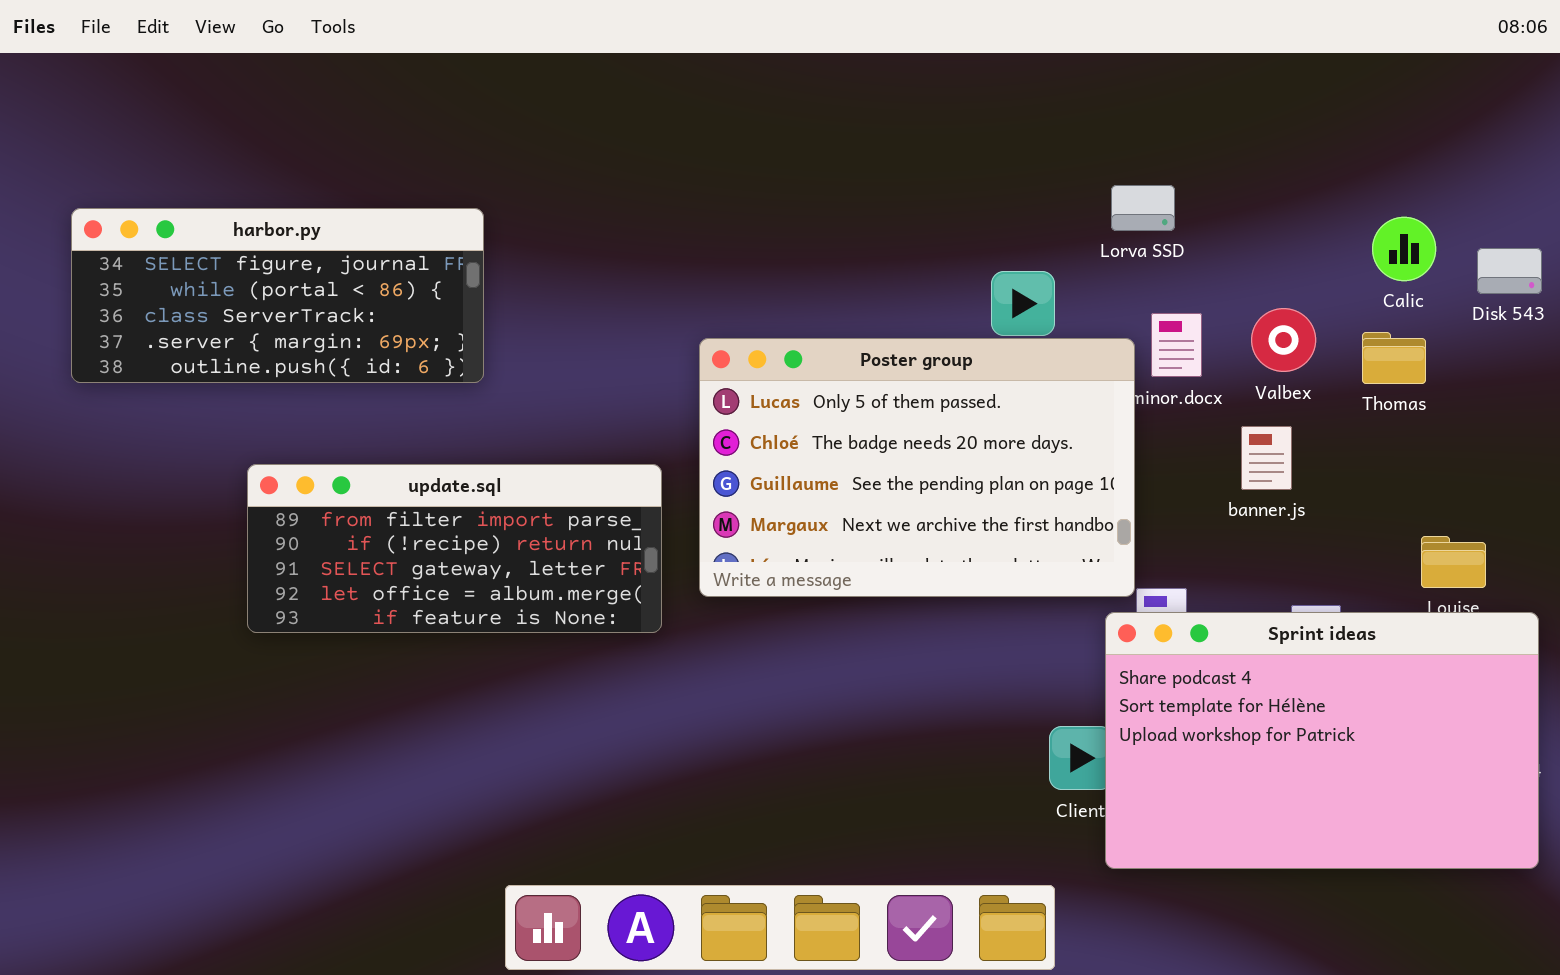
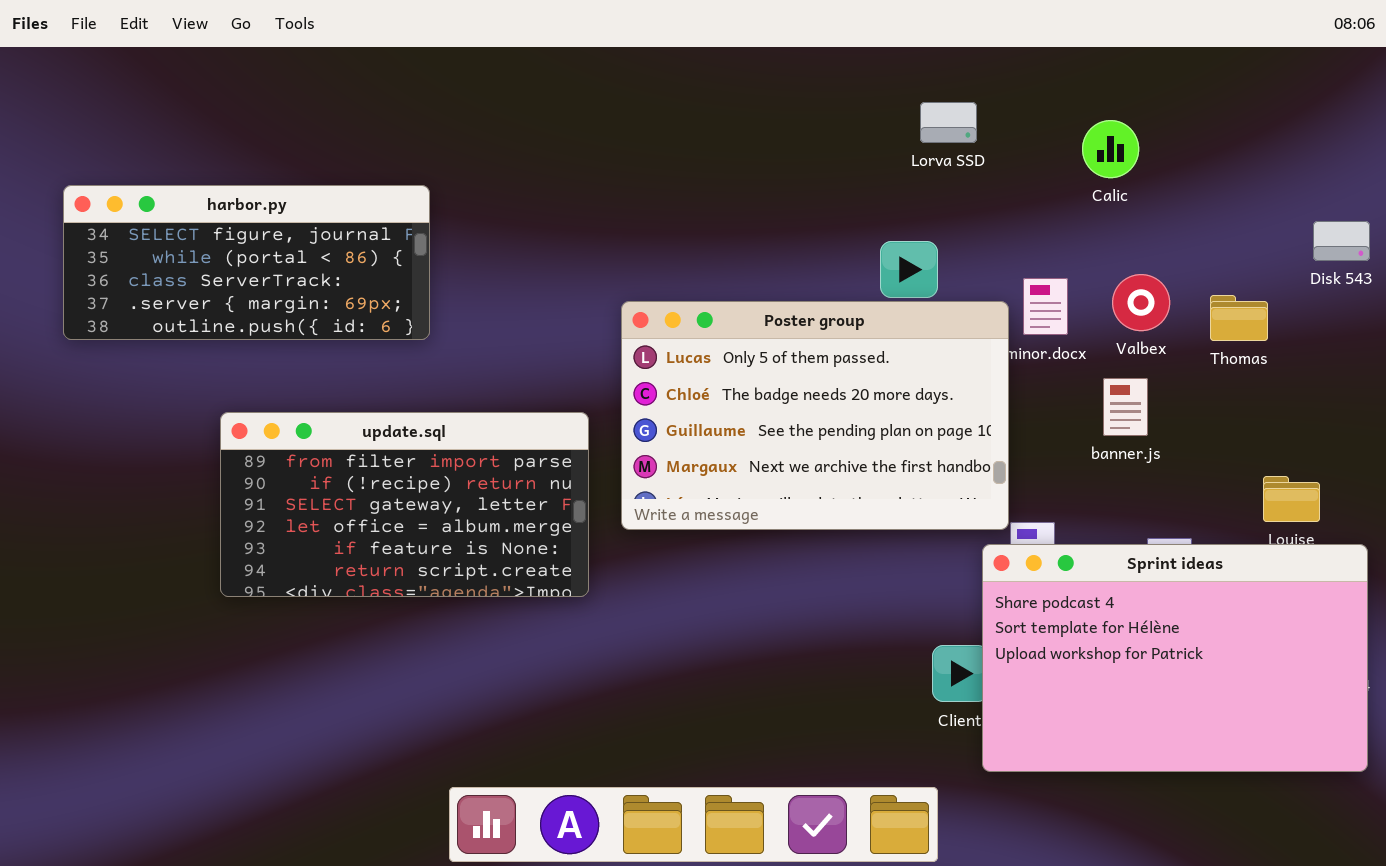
Lorva SSD: [1111,185,1175,231] -> [920,102,977,143], moved
Calic: [1372,217,1436,281] -> [1082,120,1139,178], moved
update.sql: [247,464,662,633] -> [220,412,589,597], resized

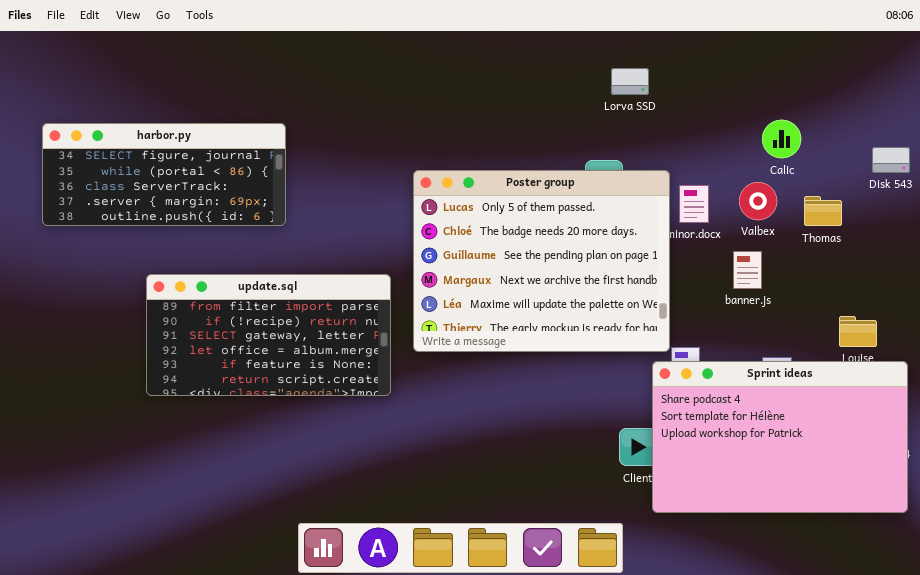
Calic: [1082,120,1139,178] -> [762,120,801,158], moved
Poster group: [621,301,1009,530] -> [413,170,670,352], resized

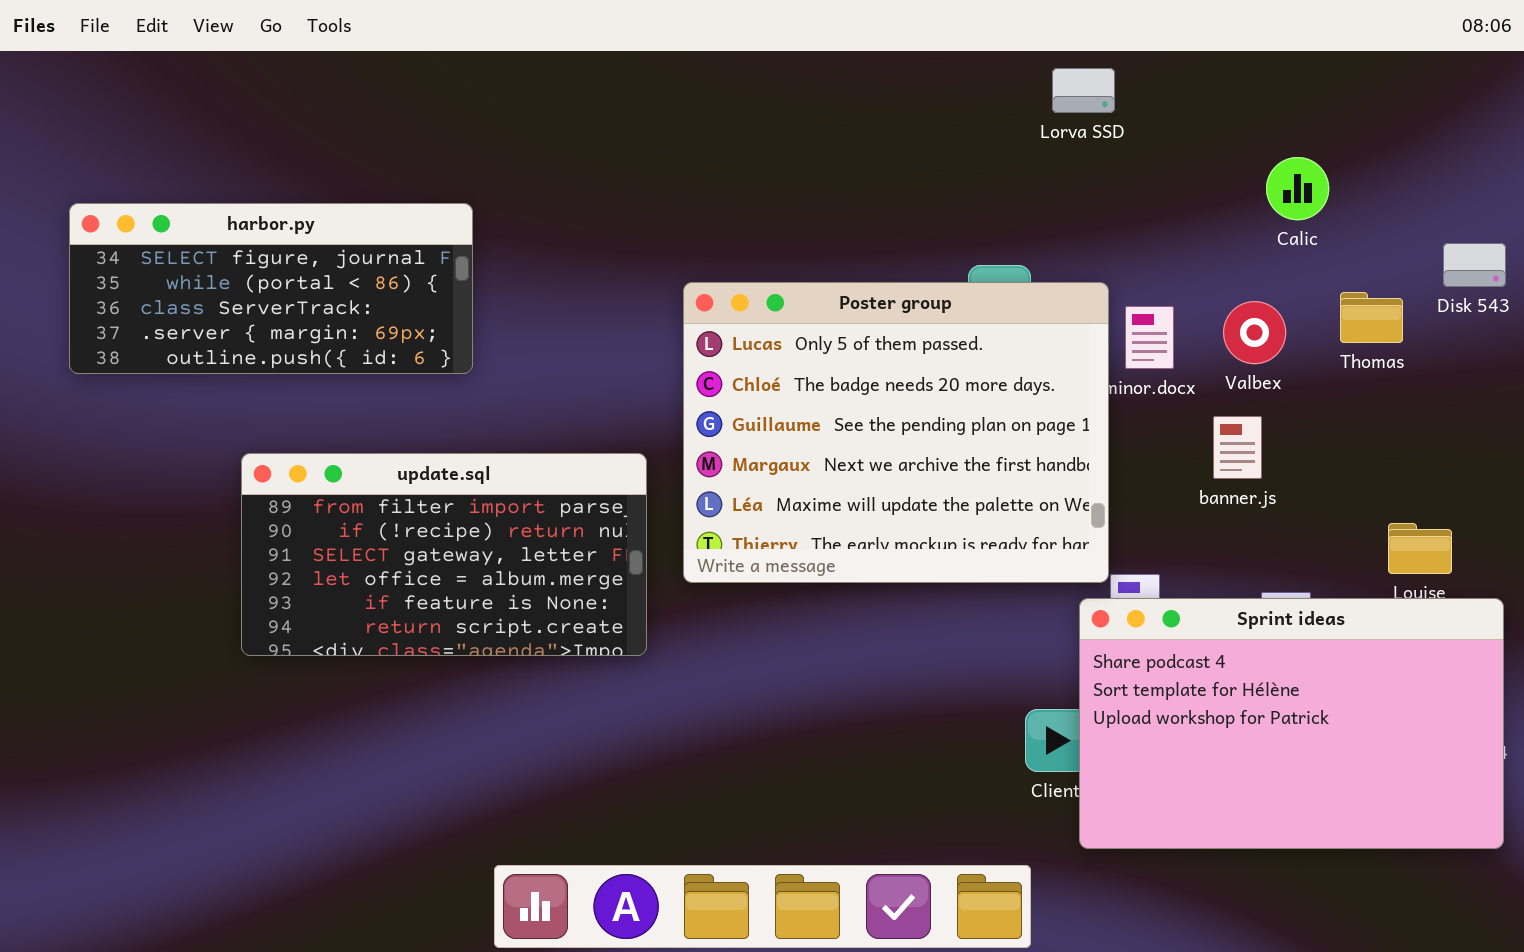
Lorva SSD: [611,68,649,95] -> [1052,68,1115,113], moved
Calic: [762,120,801,158] -> [1266,157,1329,220], moved
Thomas: [804,196,842,226] -> [1340,292,1403,343], moved

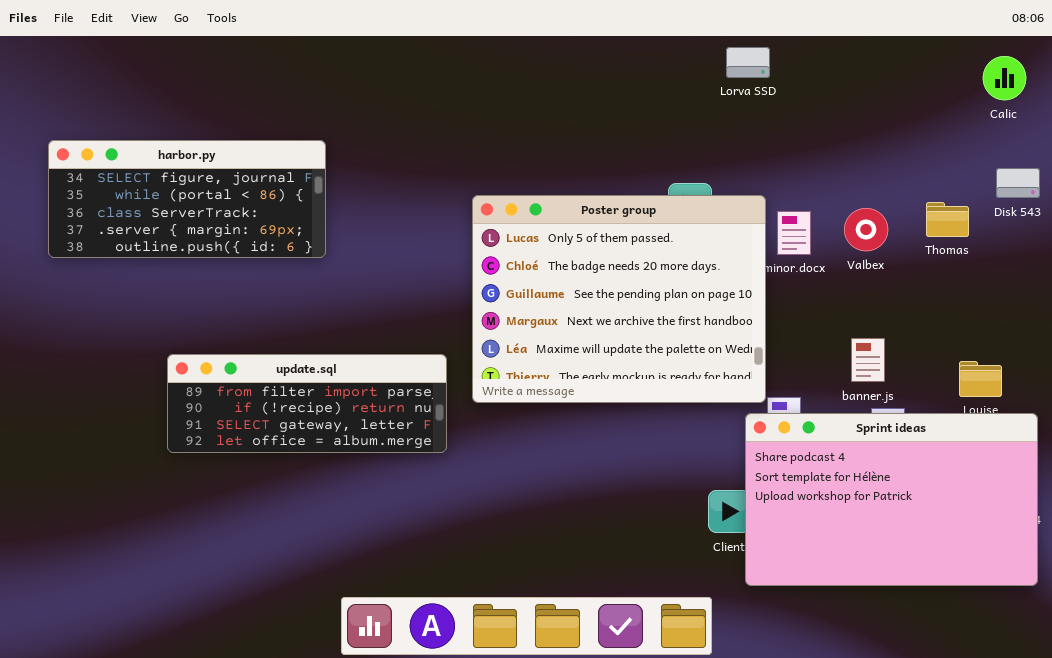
Calic: [1266,157,1329,220] -> [983,56,1026,100], moved
banner.js: [1213,416,1262,479] -> [851,338,885,382], moved
update.sql: [241,453,647,656] -> [167,354,447,453], resized

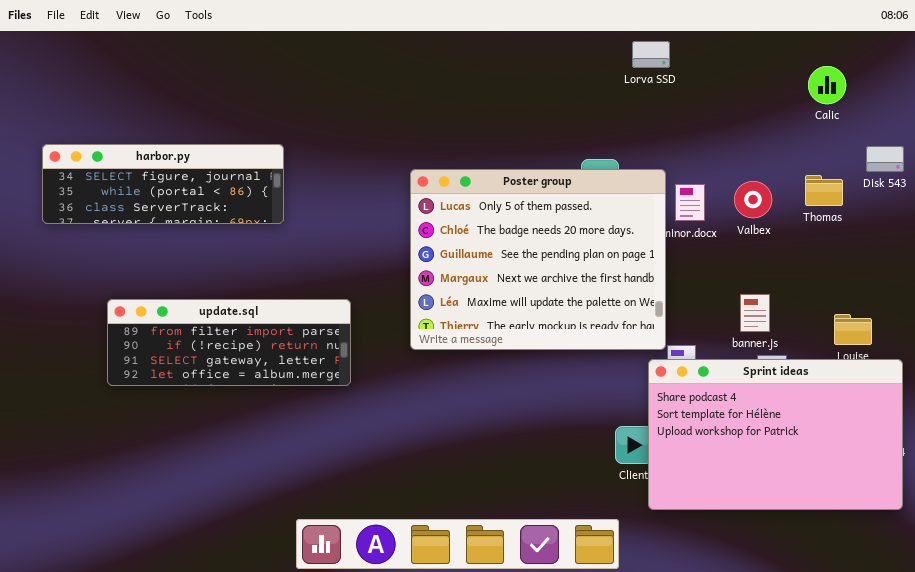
Calic: [983,56,1026,100] -> [808,66,846,104], moved
harbor.py: [48,140,326,258] -> [42,144,284,224], resized
update.sql: [167,354,447,453] -> [107,299,351,386], moved

